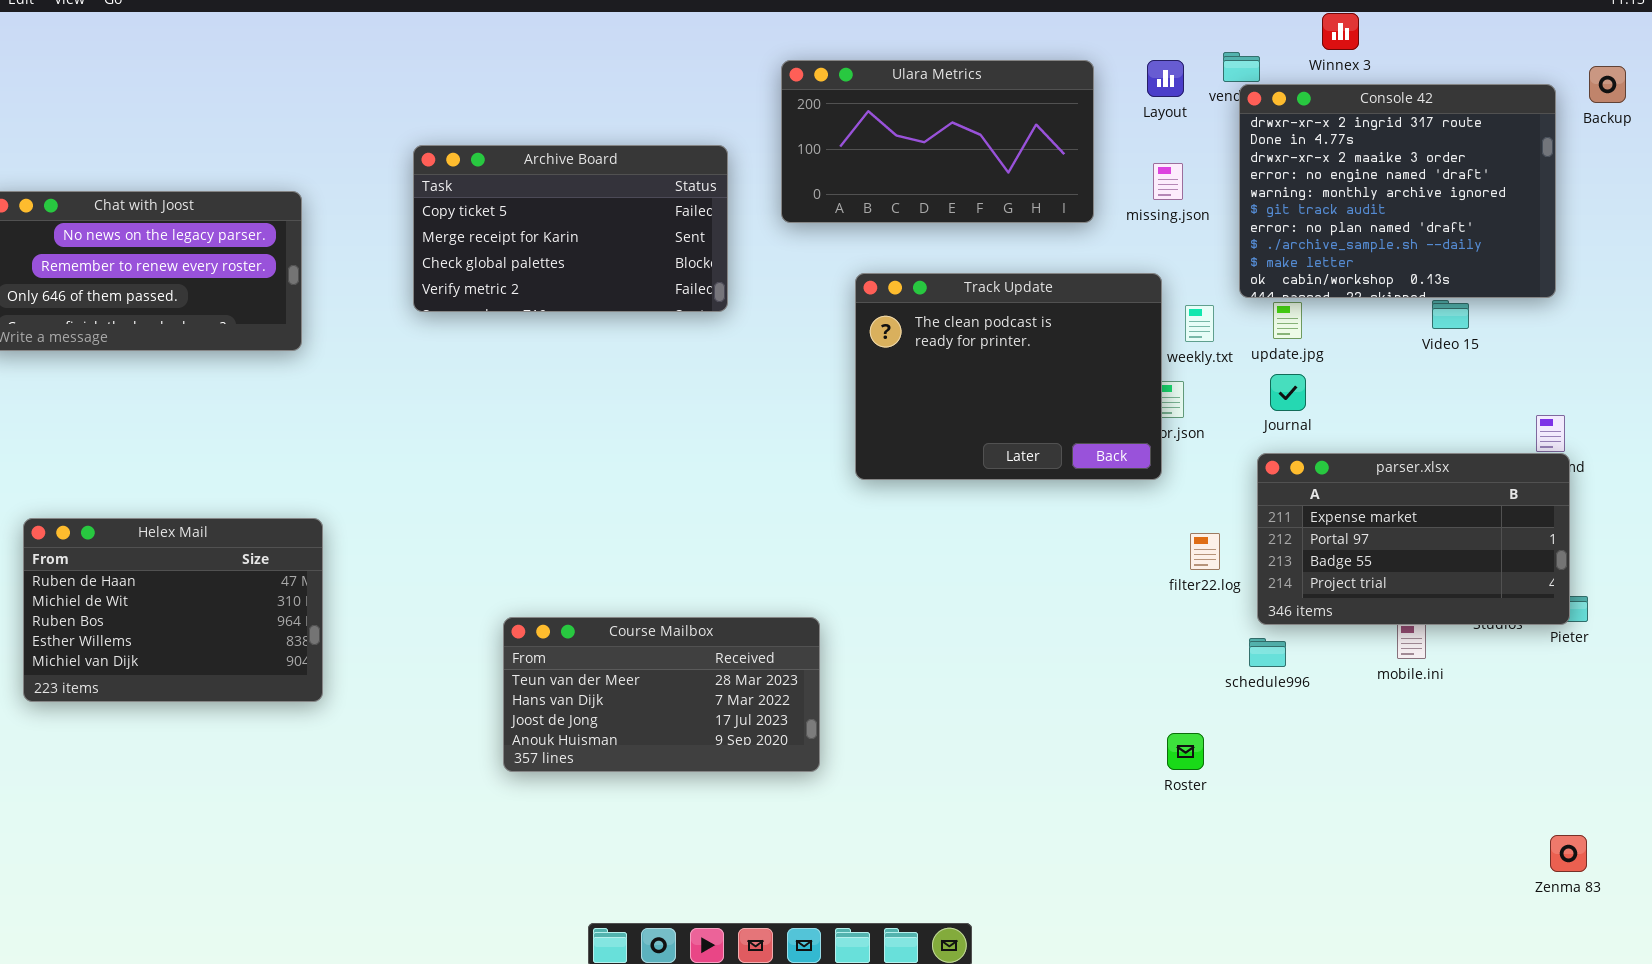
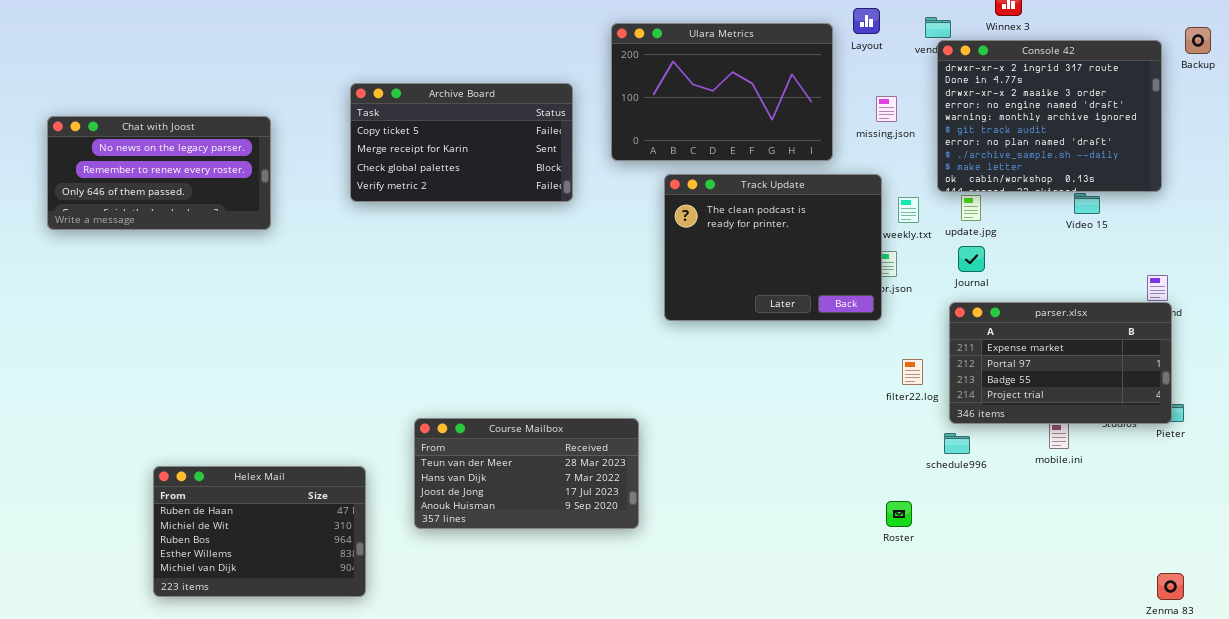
Ulara Metrics: [781,60,1094,223] -> [611,23,833,161], resized
Layout: [1147,60,1184,97] -> [853,8,880,34], moved
Helex Mail: [23,518,323,702] -> [153,466,366,597], moved

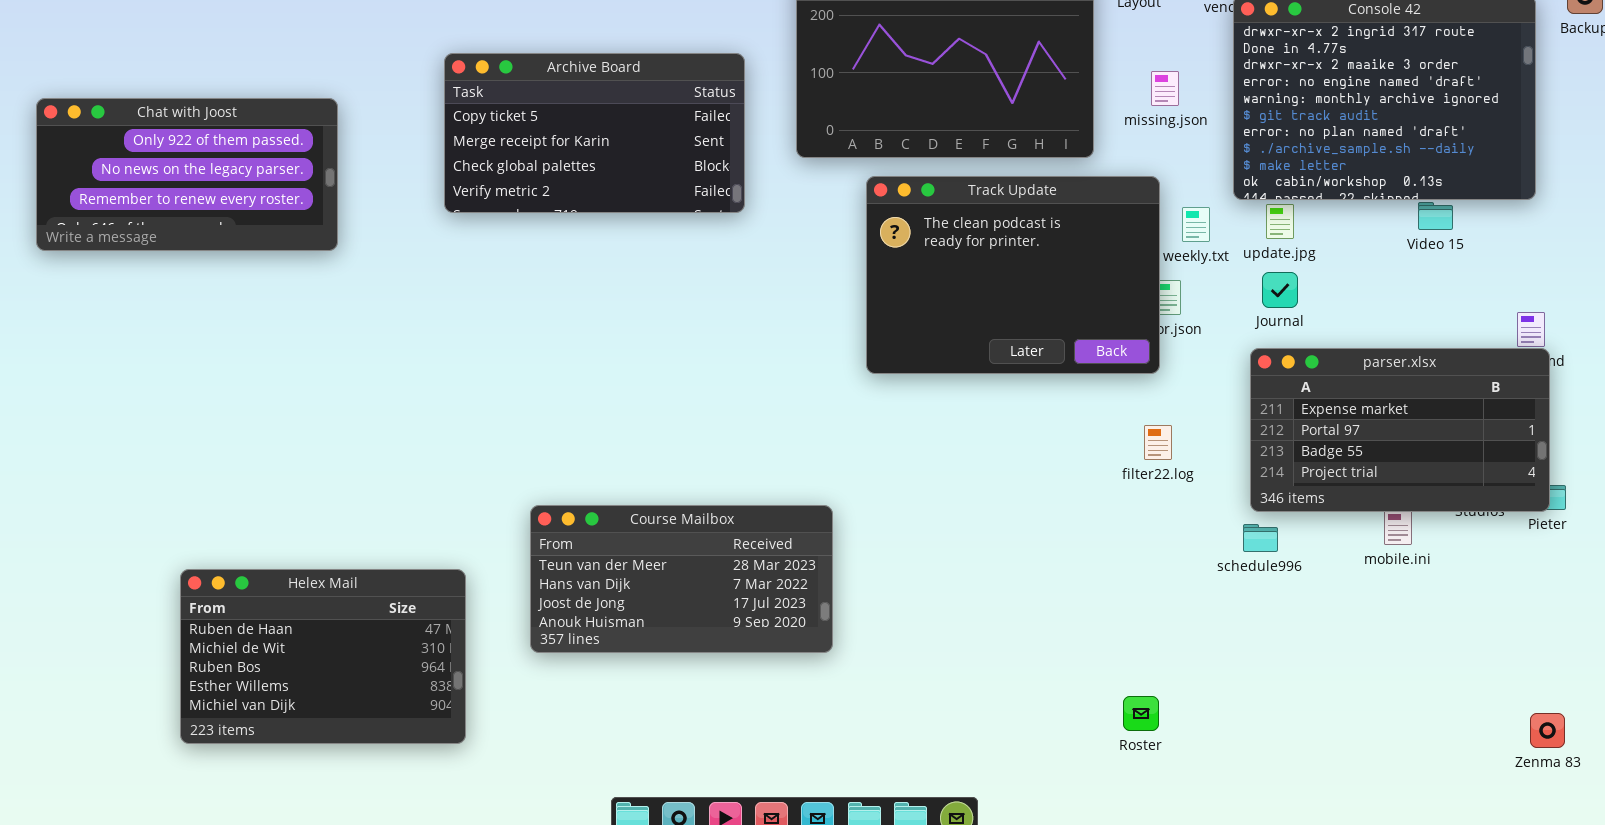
Chat with Joost: [47,116,271,230] -> [36,98,338,251], scrolled up 1 row
filter22.log: [902,359,923,385] -> [1144,425,1172,460], moved
Roster: [886,501,912,527] -> [1123,696,1159,731], moved

